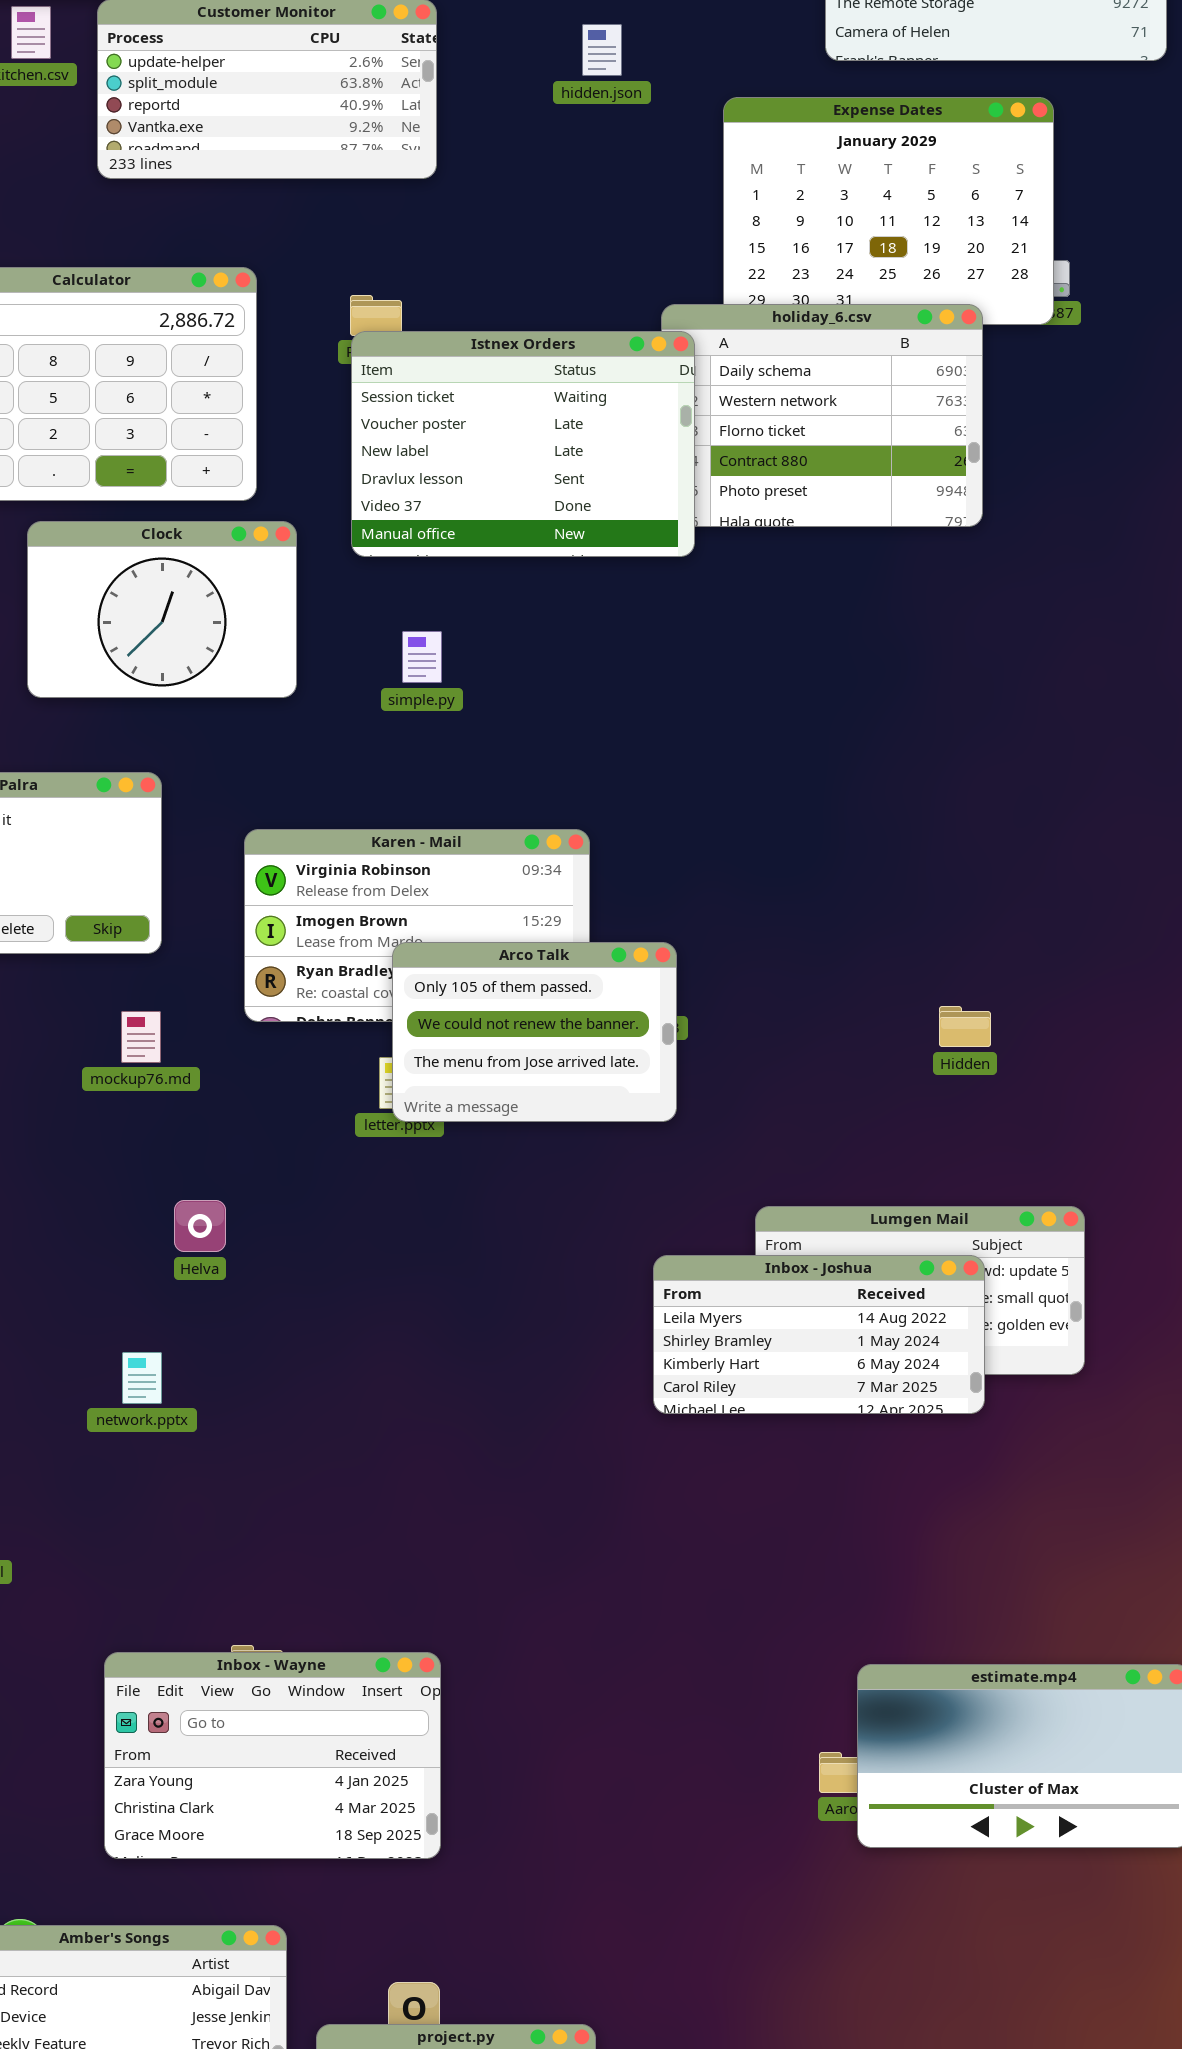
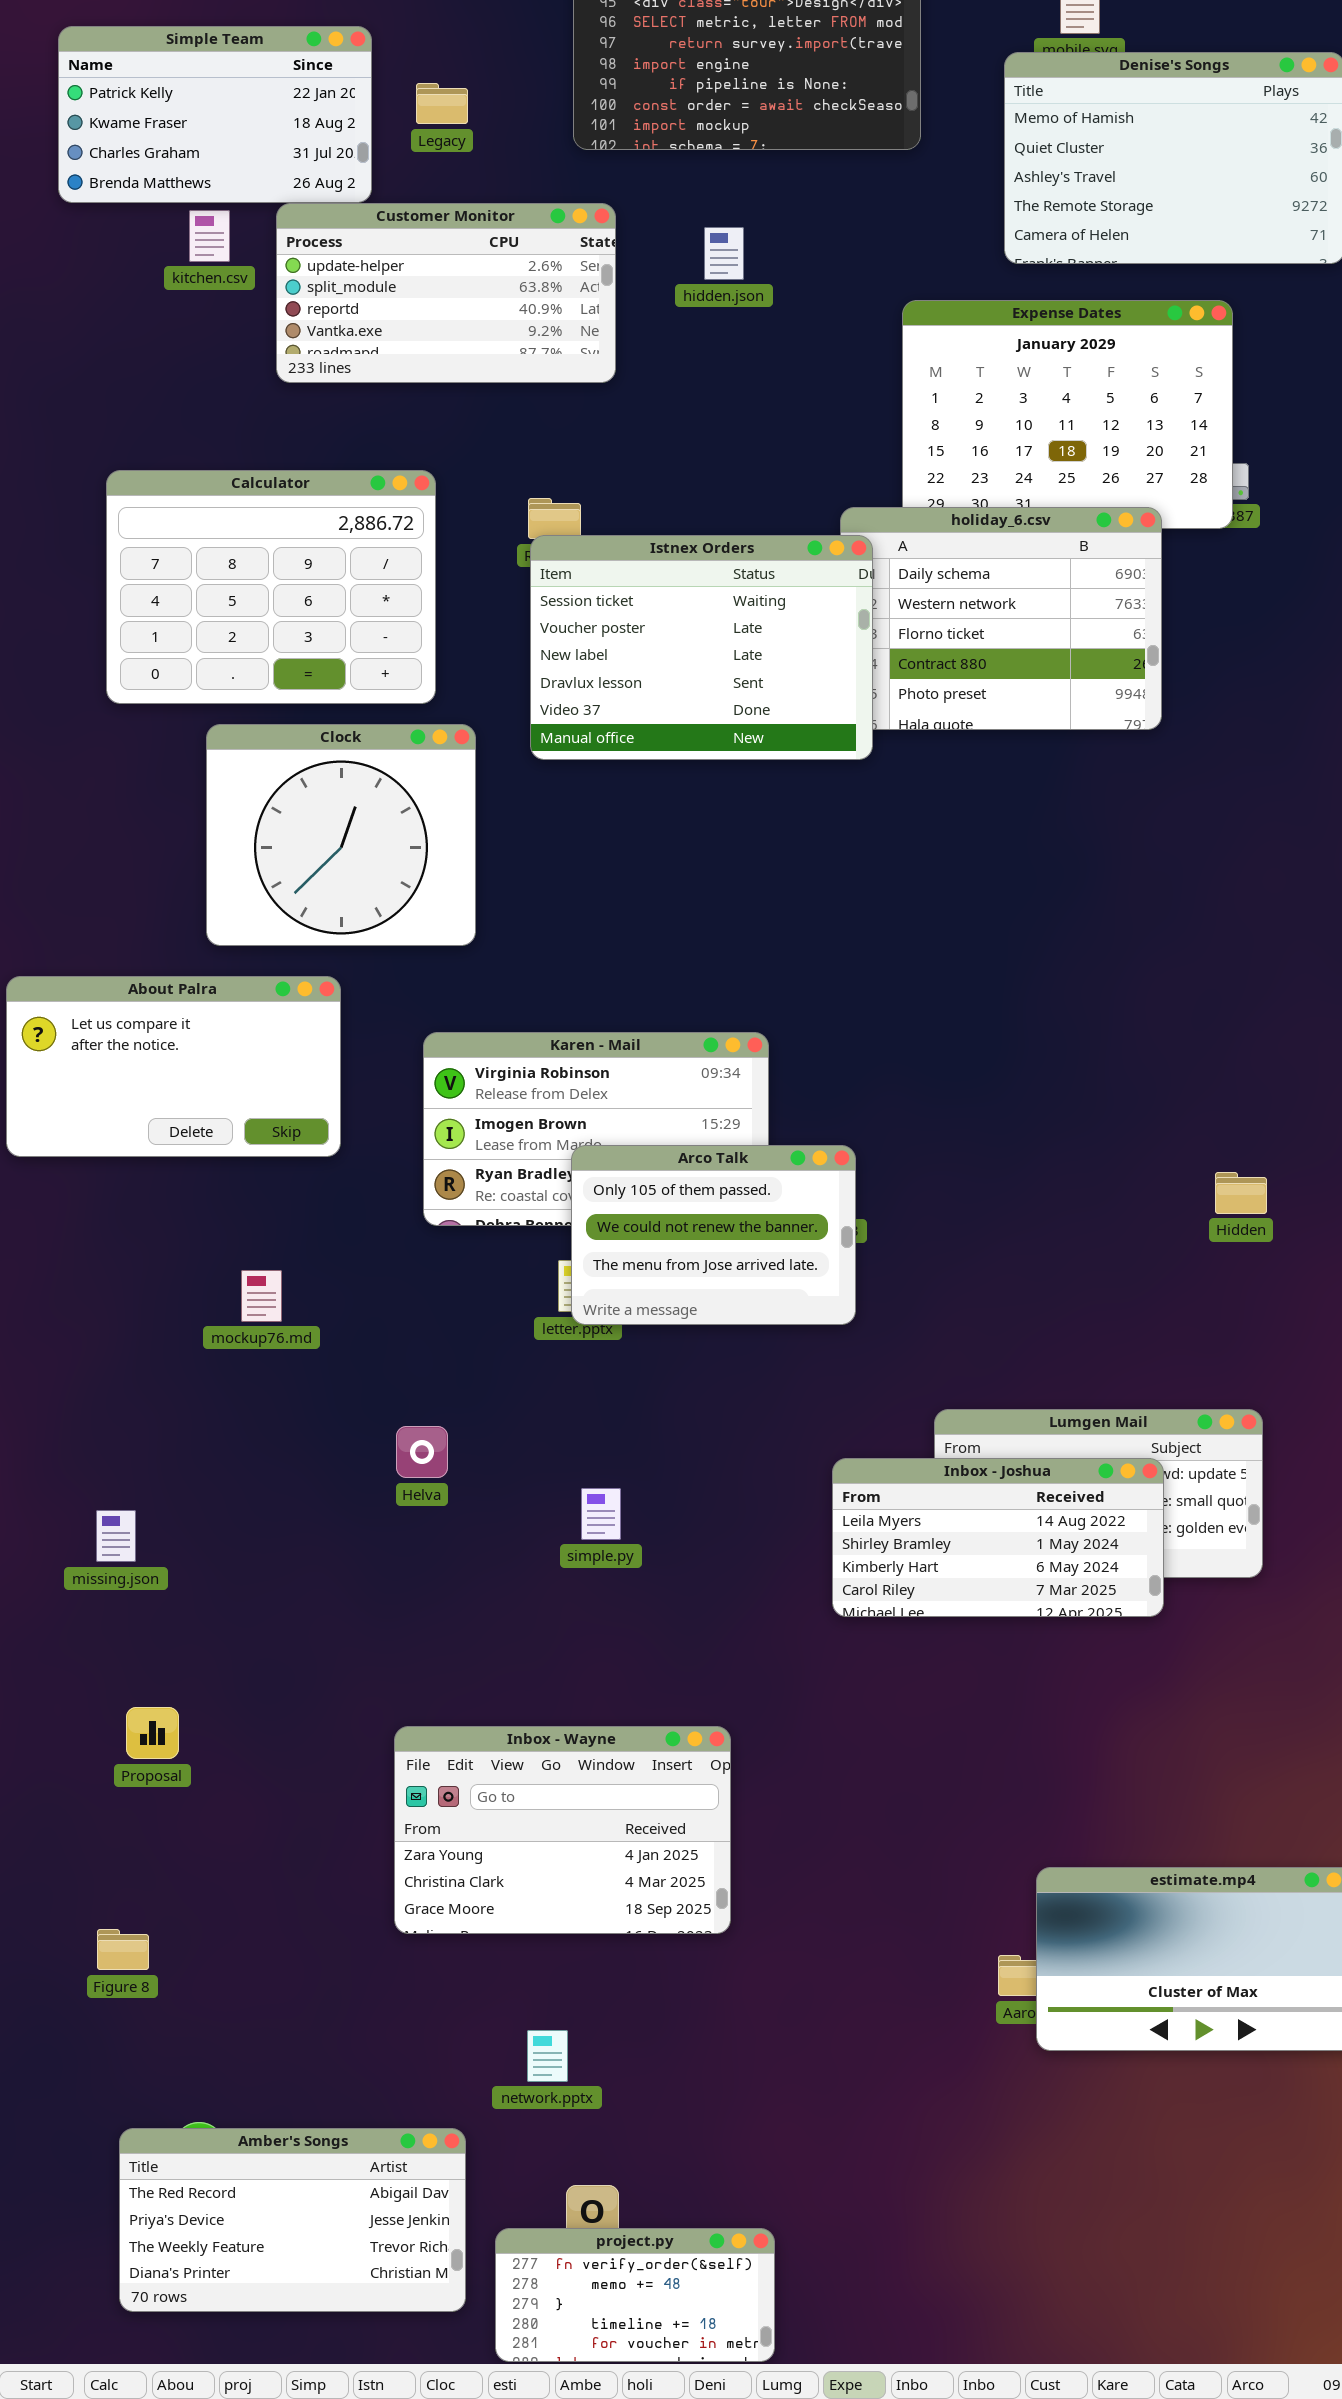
hidden.json: [582,24,622,76] -> [704,227,744,280], moved
Clock: [27,521,297,698] -> [206,724,476,946], resized
simple.py: [402,631,442,683] -> [581,1488,621,1540], moved
Hidden: [939,1006,991,1047] -> [1215,1172,1267,1214], moved
mockup76.md: [121,1011,161,1063] -> [241,1270,282,1322], moved
Helva: [174,1200,226,1252] -> [396,1426,448,1478], moved
network.pptx: [122,1352,162,1404] -> [527,2030,568,2082], moved
Inbox - Wayne: [104,1652,441,1859] -> [394,1726,731,1934], moved

